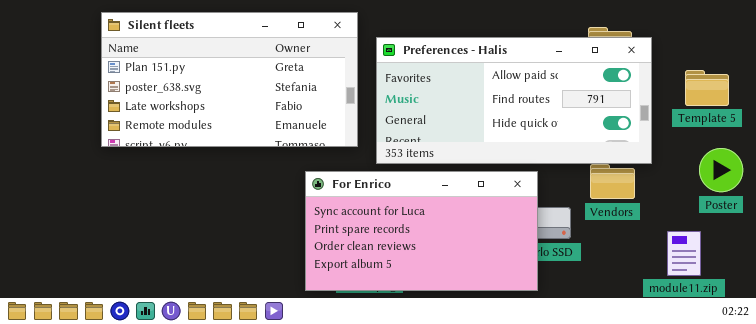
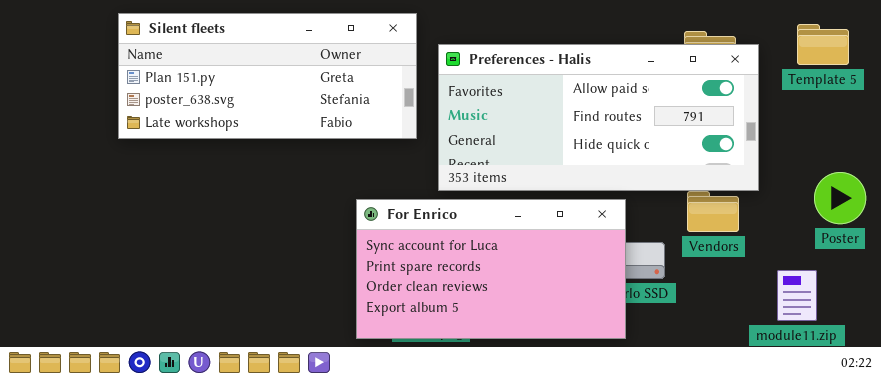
Silent fleets: [101,12,358,147] -> [118,13,417,139], resized
Template 5: [685,70,729,106] -> [797,24,849,65], moved

